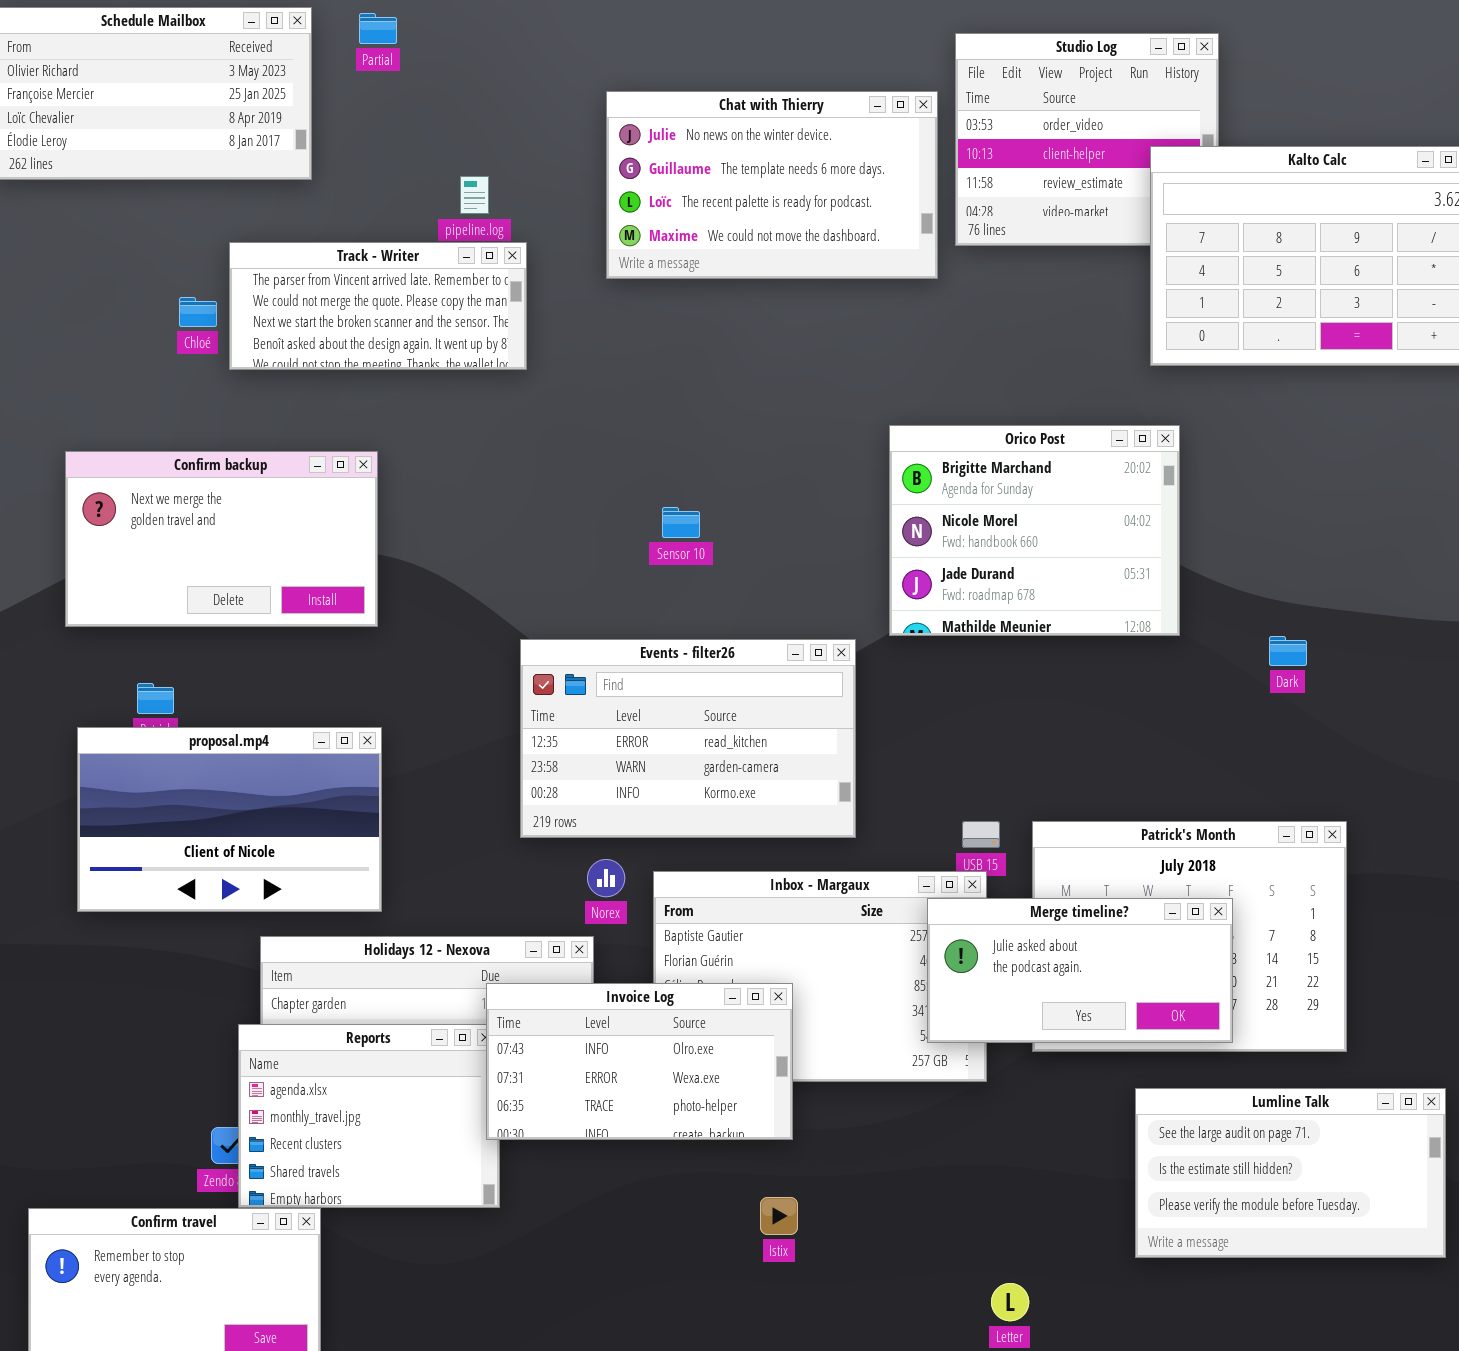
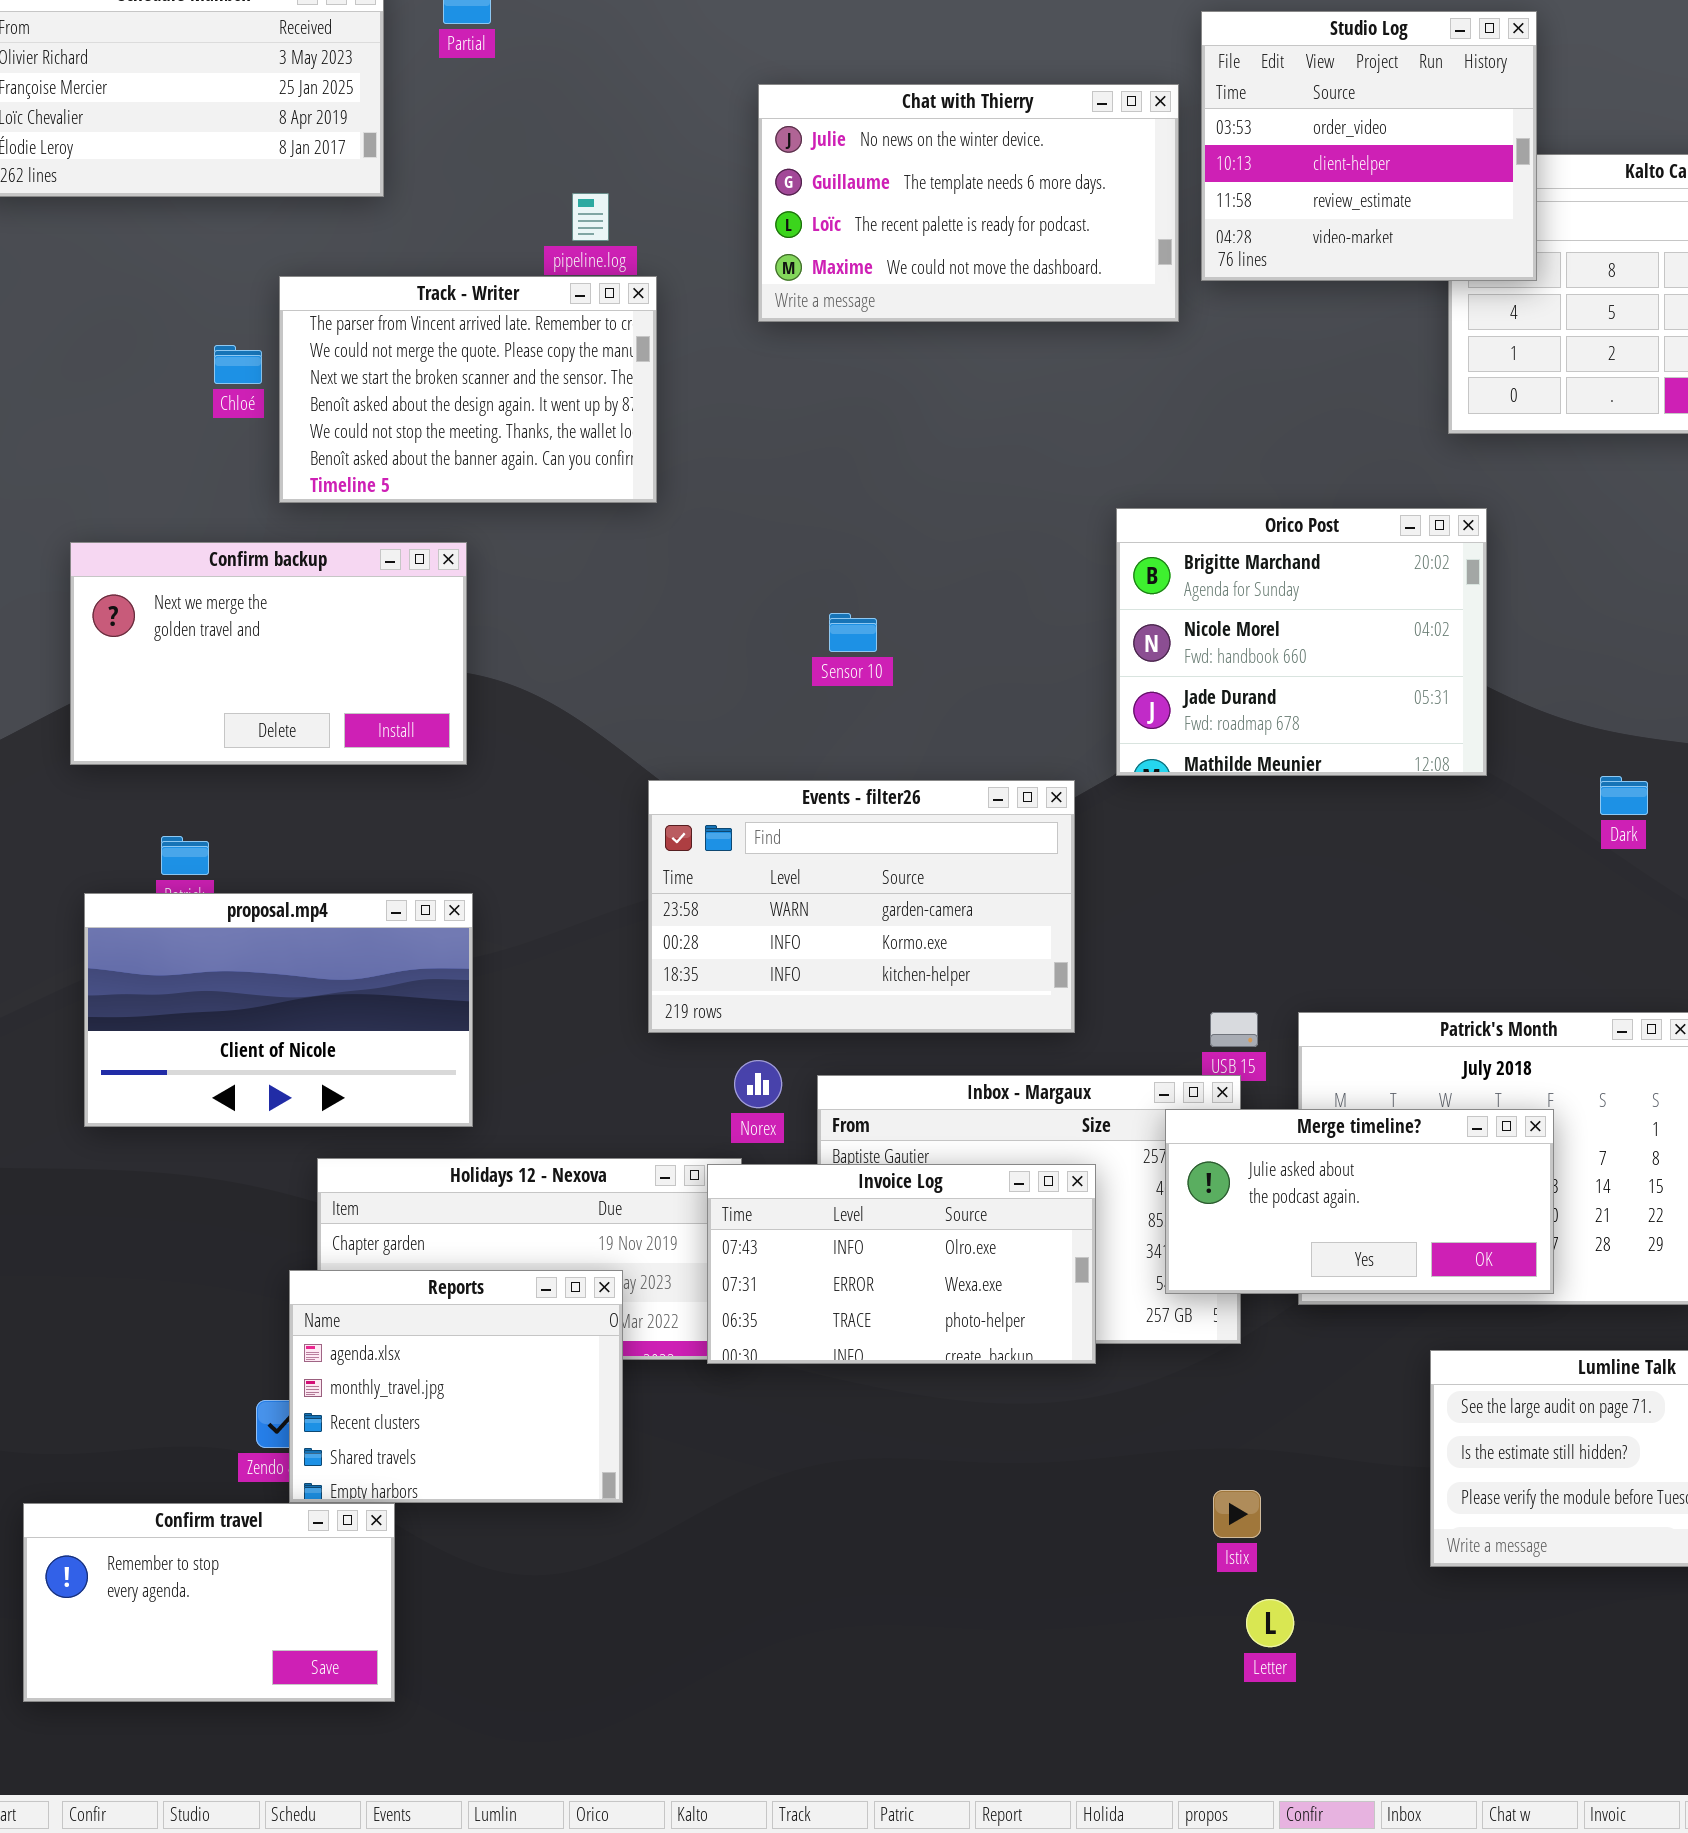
Studio Log: [955,33,1219,246] -> [1201,11,1537,281], raised
Track - Writer: [229,242,527,370] -> [279,276,657,503], resized
Events - filter26: [520,639,856,838] -> [648,780,1075,1033], scrolled down 1 row
Invoice Log: [486,983,793,1140] -> [707,1164,1096,1364], moved
Istix: [760,1197,798,1235] -> [1213,1490,1261,1538], moved

